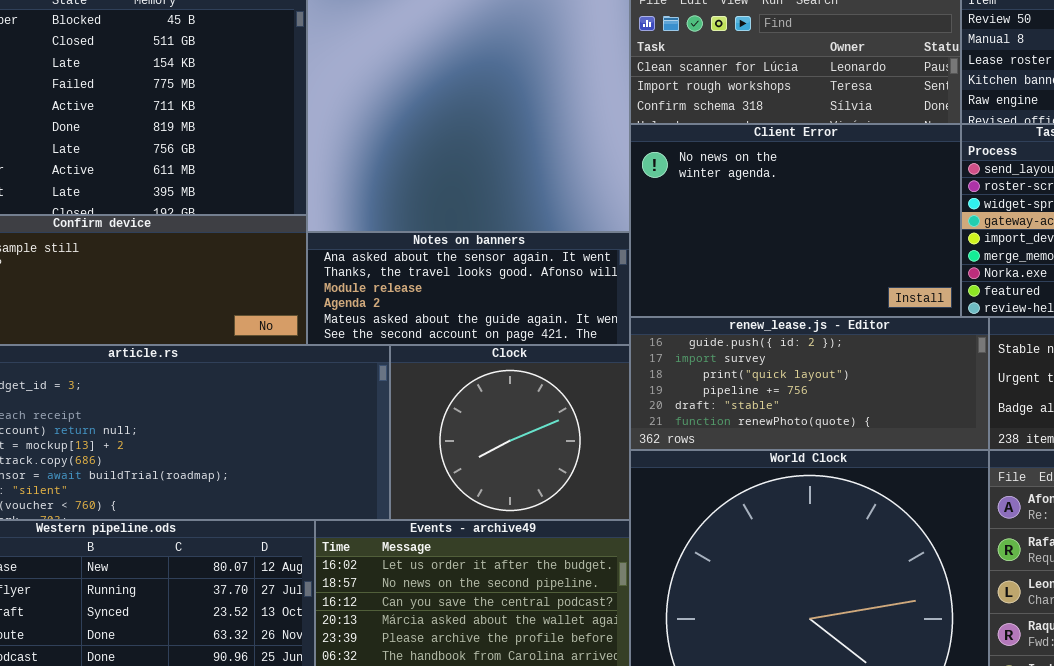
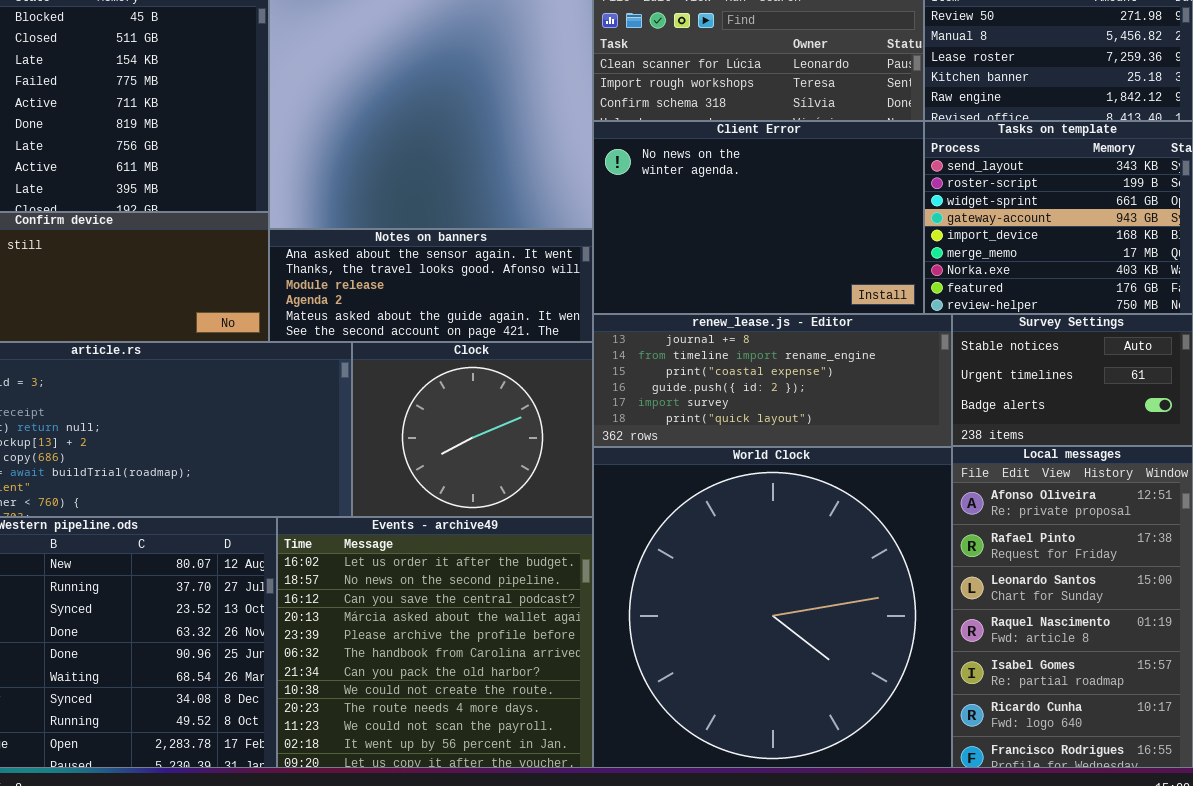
renew_lease.js - Editor: [630,317,989,450] -> [593,314,952,447], scrolled up 3 rows

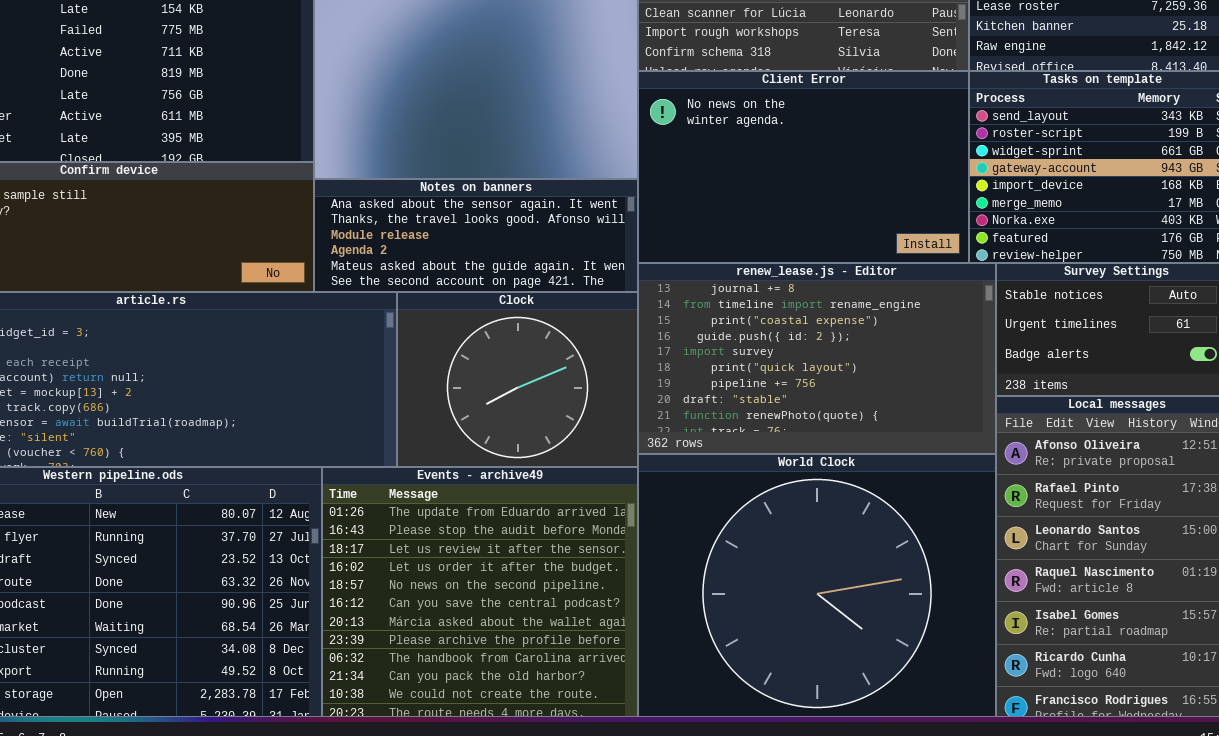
renew_lease.js - Editor: [593,314,952,447] -> [638,263,996,454], resized
World Clock: [593,447,952,768] -> [638,454,996,717], resized
Events - archive49: [277,517,593,768] -> [322,467,638,717], scrolled up 3 rows

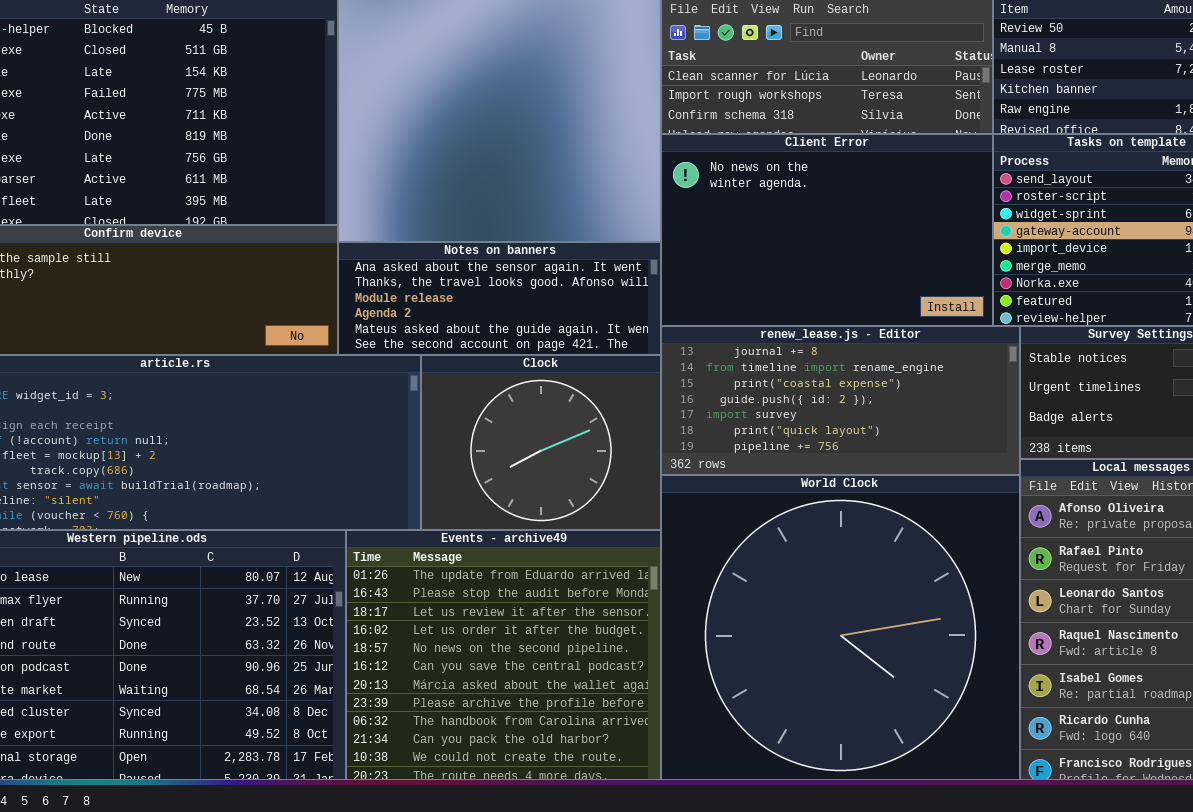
renew_lease.js - Editor: [638,263,996,454] -> [661,326,1020,475], resized
World Clock: [638,454,996,717] -> [661,475,1020,780], resized

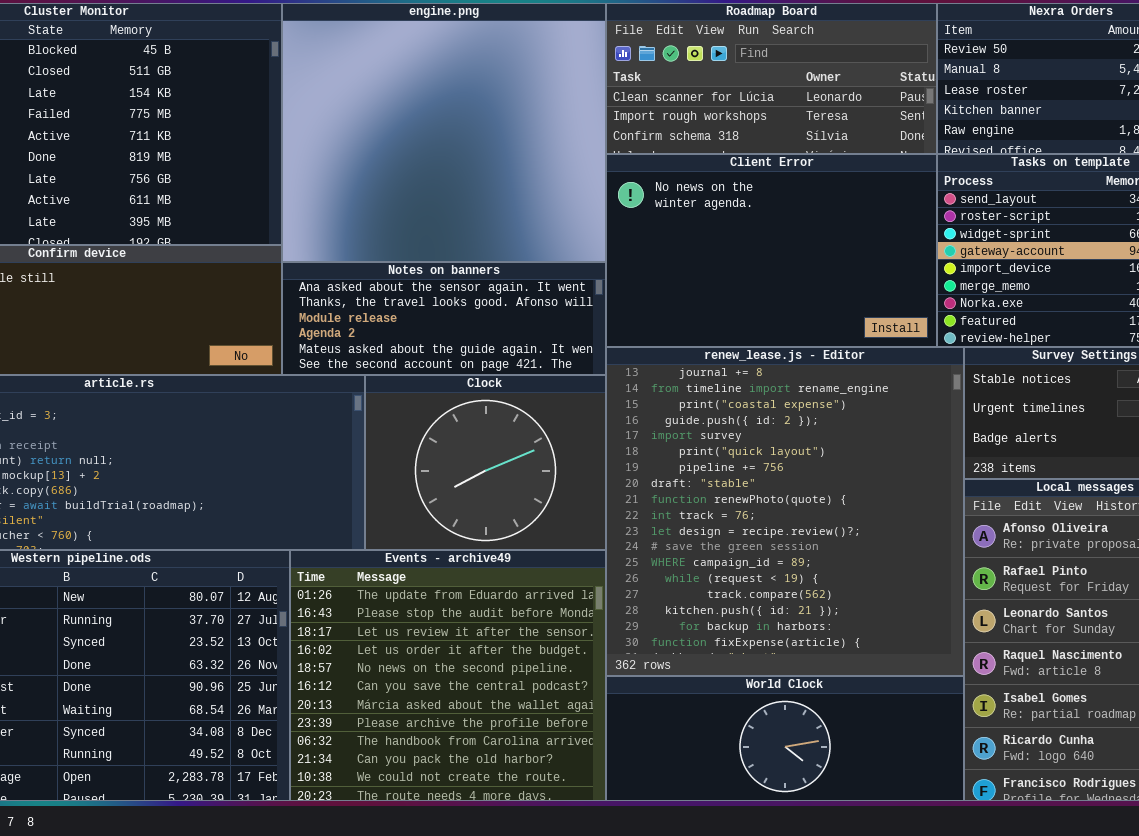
renew_lease.js - Editor: [661,326,1020,475] -> [606,347,964,676], resized
World Clock: [661,475,1020,780] -> [606,676,964,801], resized

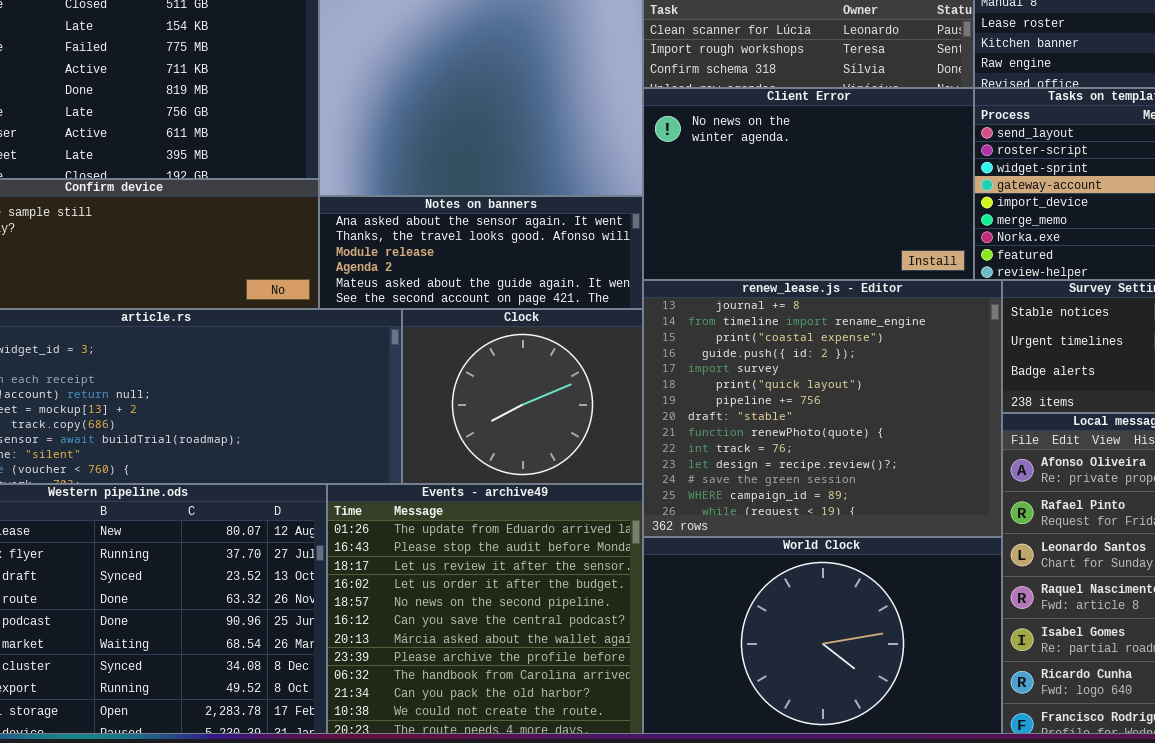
renew_lease.js - Editor: [606,347,964,676] -> [643,280,1002,537], resized
World Clock: [606,676,964,801] -> [643,537,1002,734], resized

